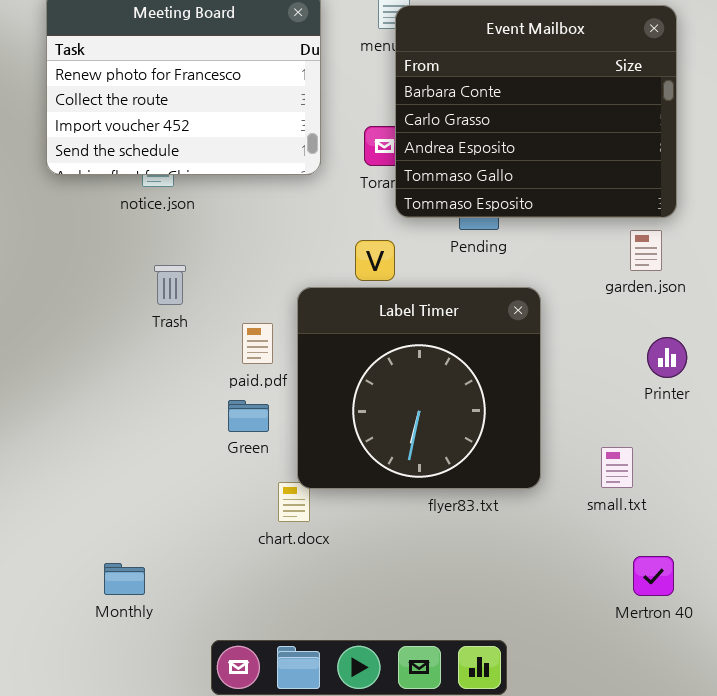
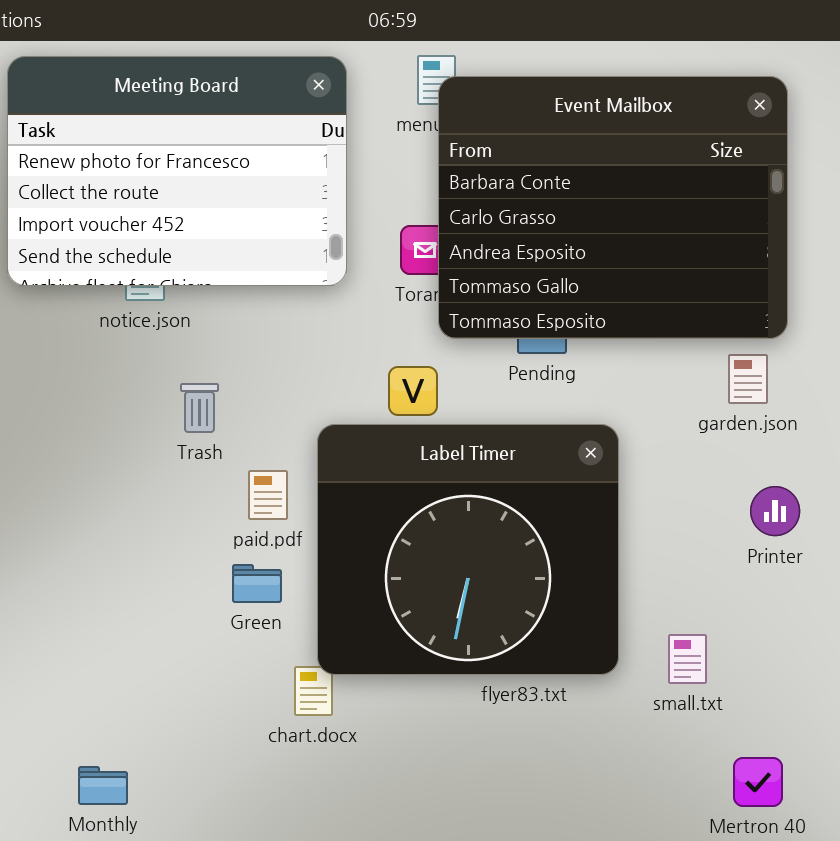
Trash: [154,265,186,305] -> [180,383,219,433], moved
small.txt: [601,447,633,488] -> [668,634,707,684], moved

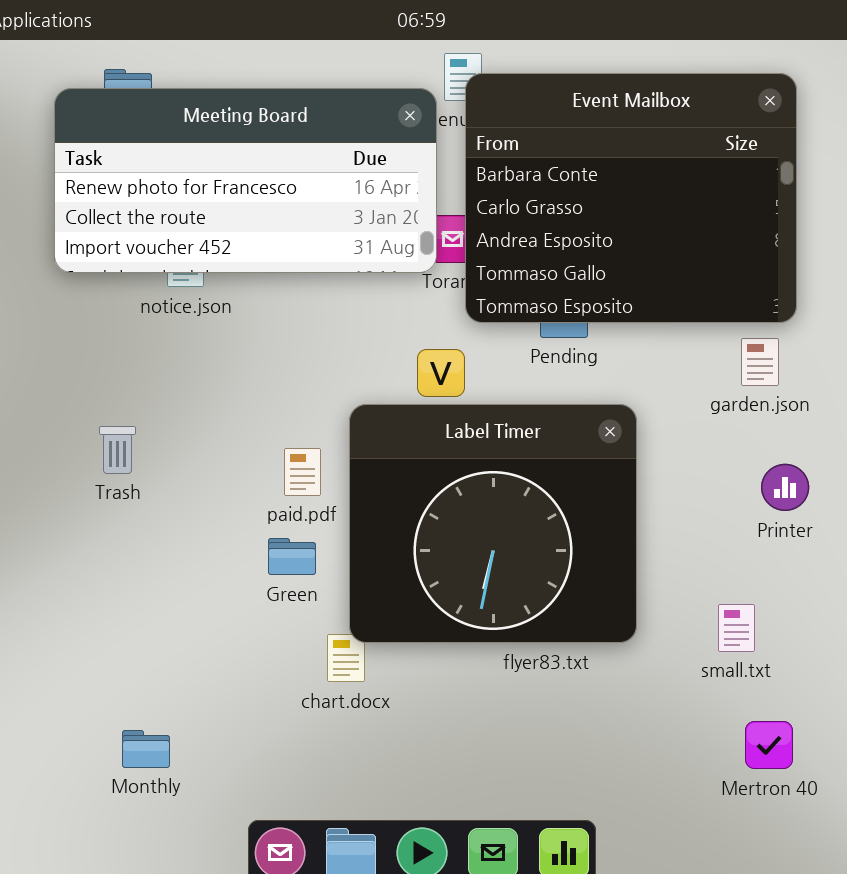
Meeting Board: [7,56,347,286] -> [54,88,437,273], resized
Trash: [180,383,219,433] -> [99,426,136,474], moved
small.txt: [668,634,707,684] -> [718,604,755,652], moved

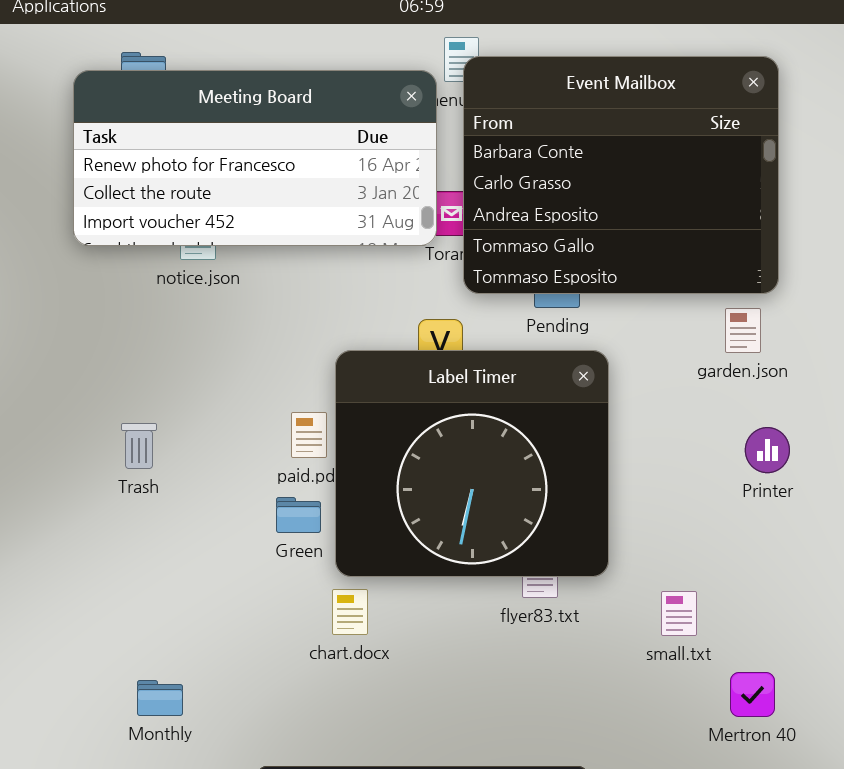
Label Timer: [349,404,637,643] -> [335,350,609,577], moved
Trash: [99,426,136,474] -> [121,423,157,469], moved
small.txt: [718,604,755,652] -> [661,591,697,636], moved

